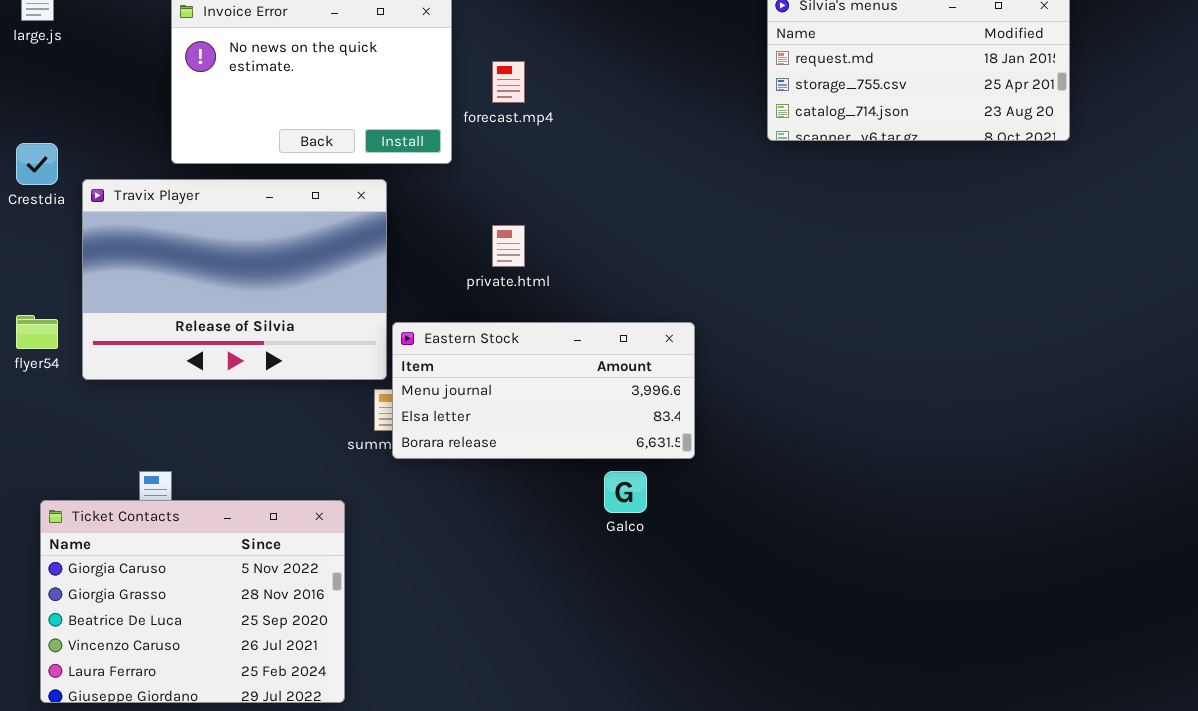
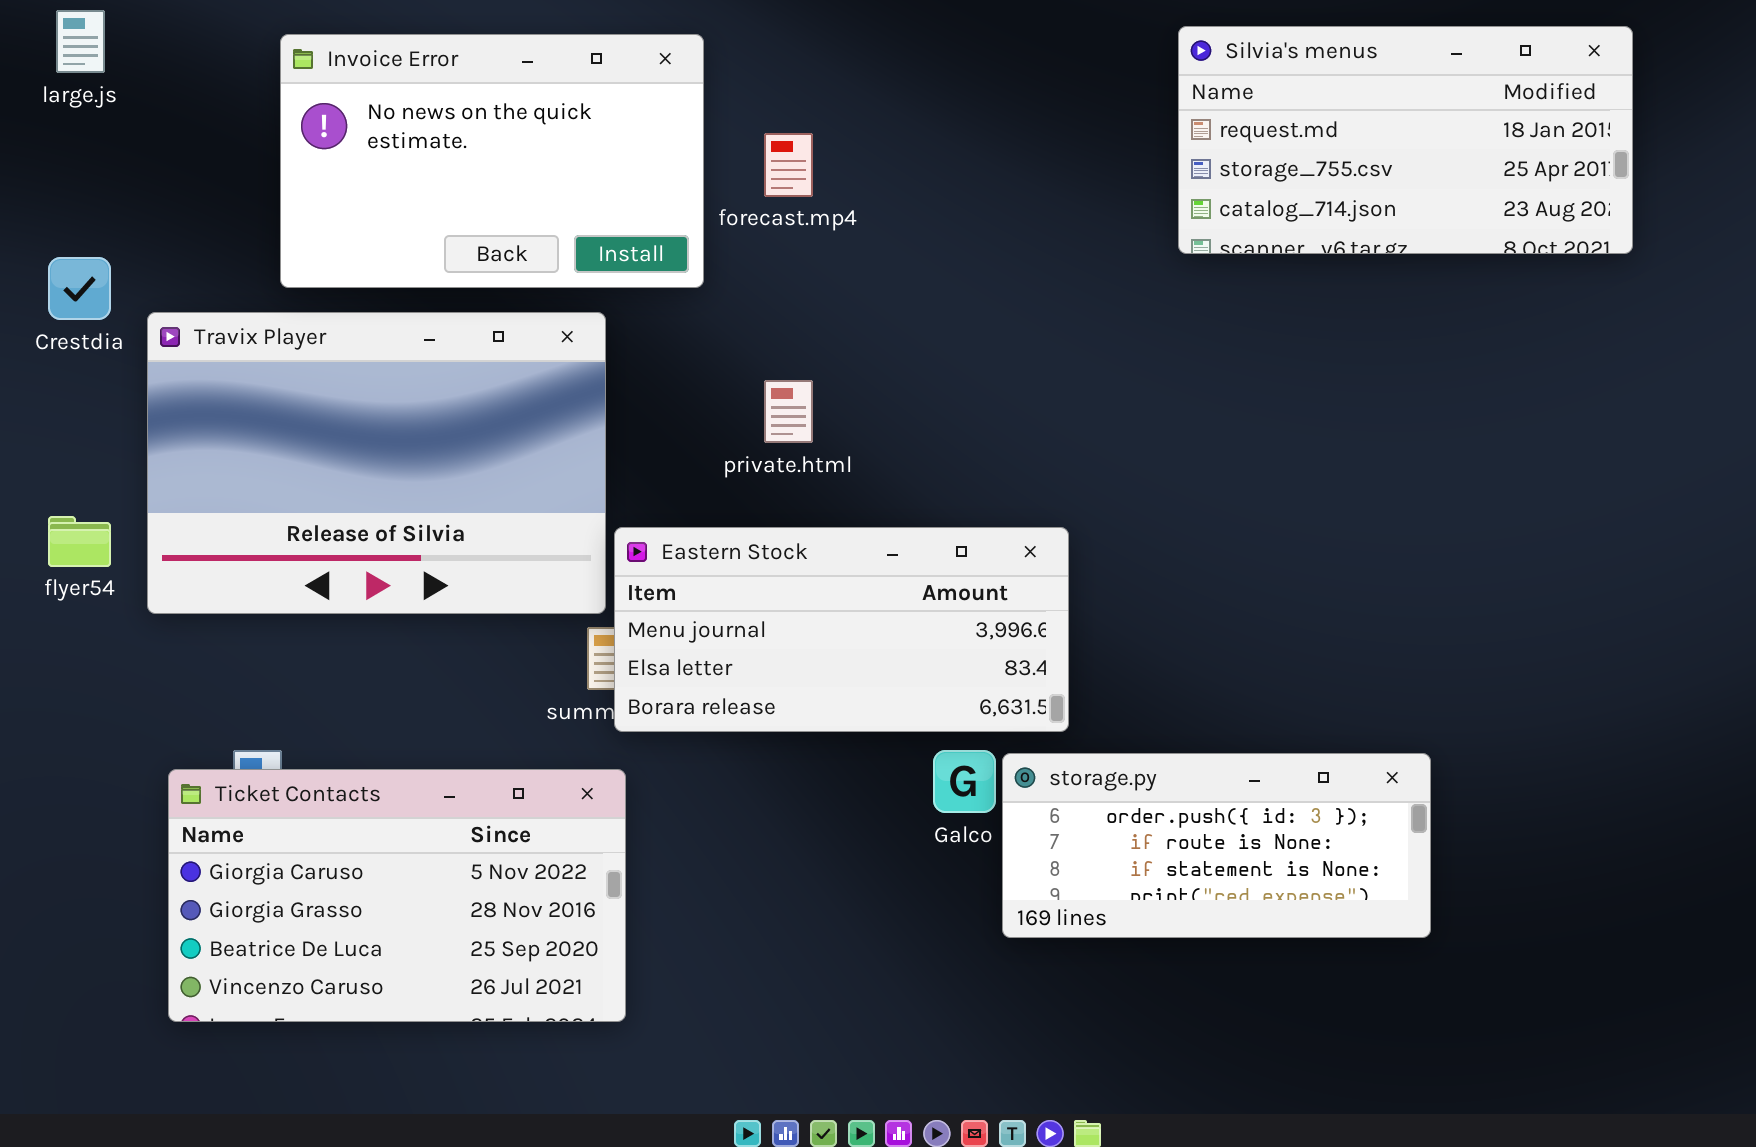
storage.py: none -> [1002,753,1431,938], opened
Ticket Contacts: [40,500,345,703] -> [168,769,626,1022], moved, resized

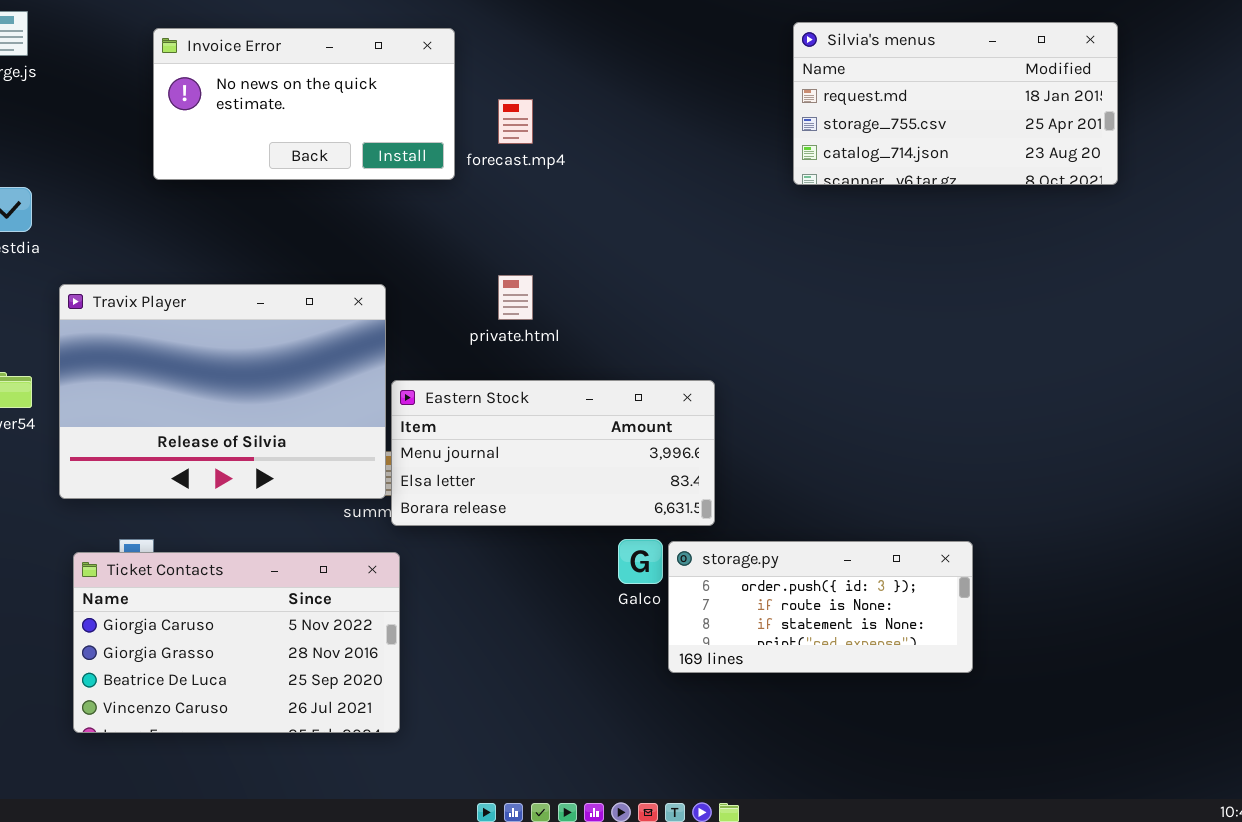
Invoice Error: [280,34,704,288] -> [153,28,455,180], resized
Travix Player: [147,312,606,614] -> [59,284,386,499], moved

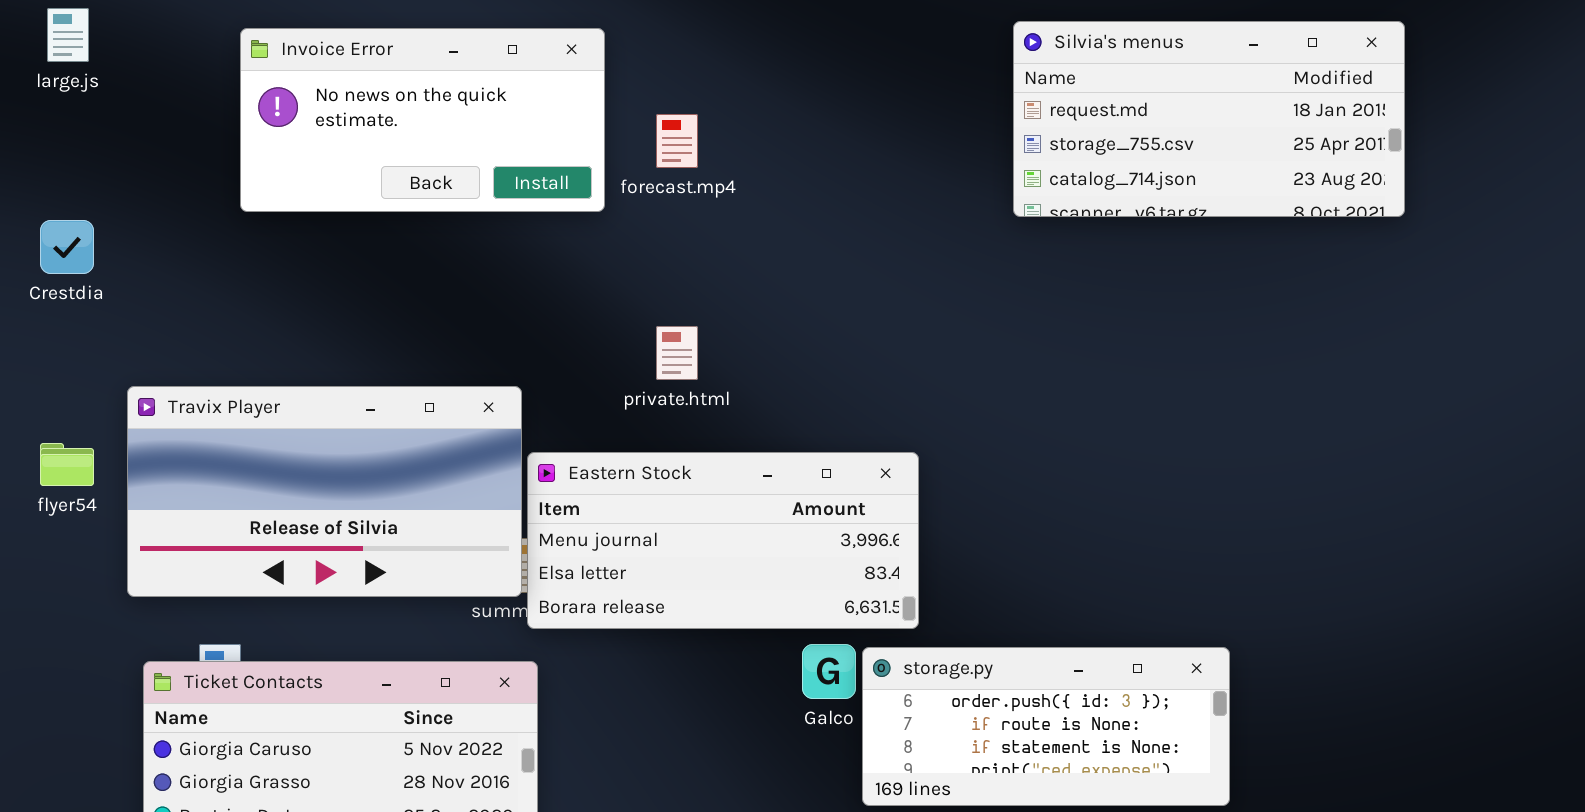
Travix Player: [59,284,386,499] -> [127,386,522,597], resized

